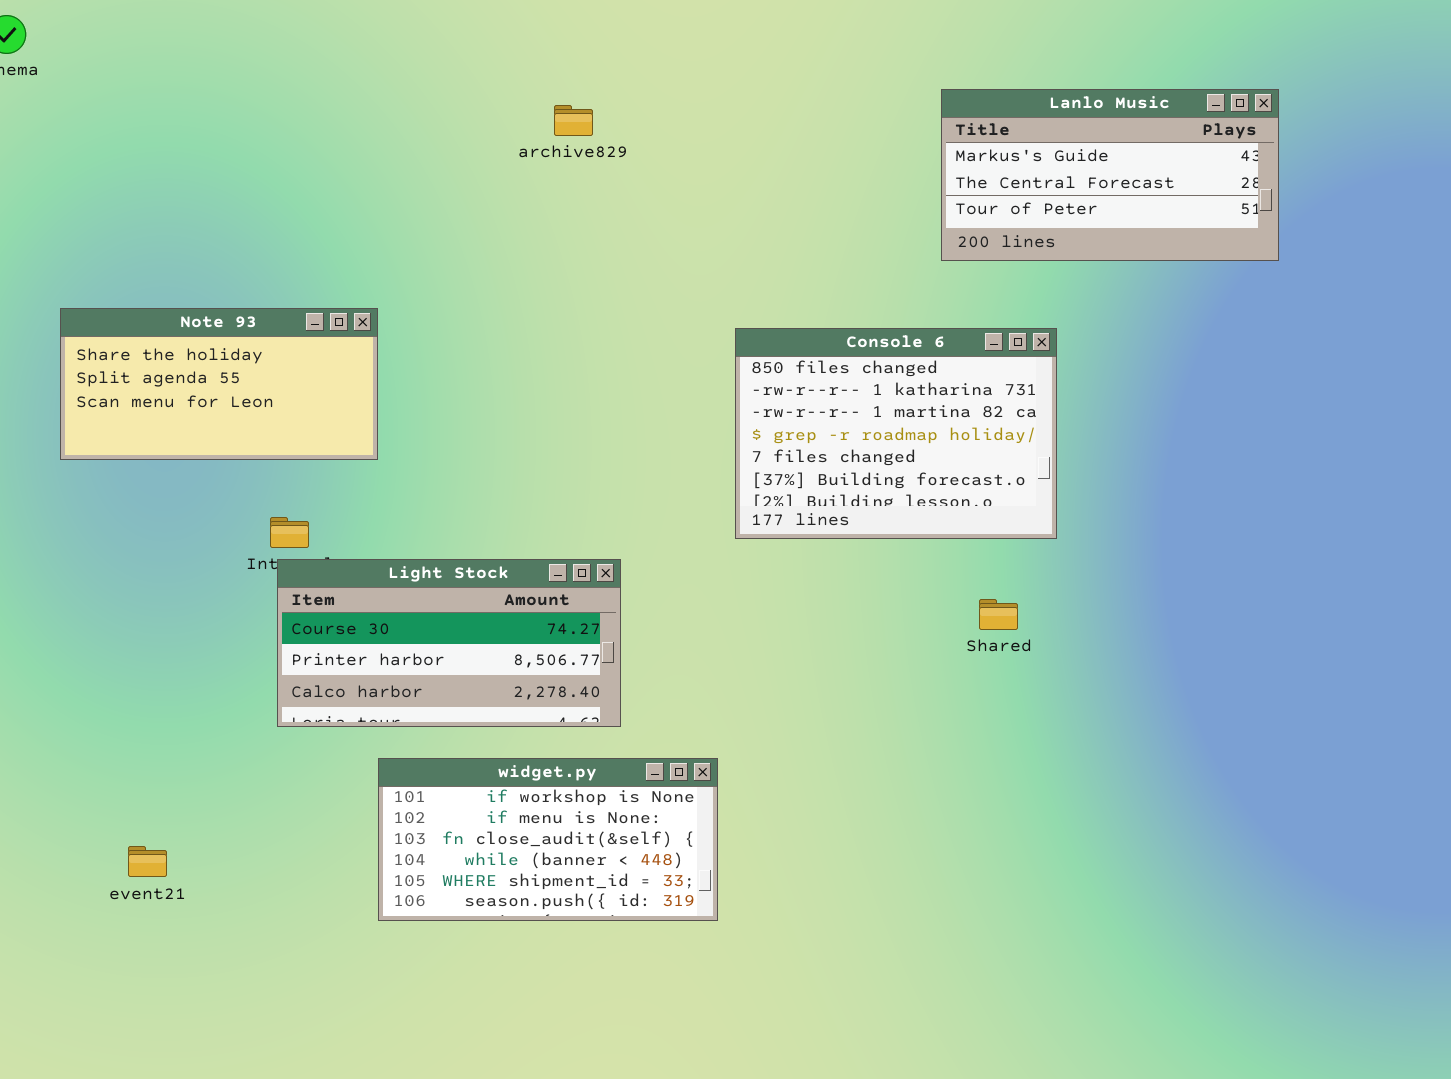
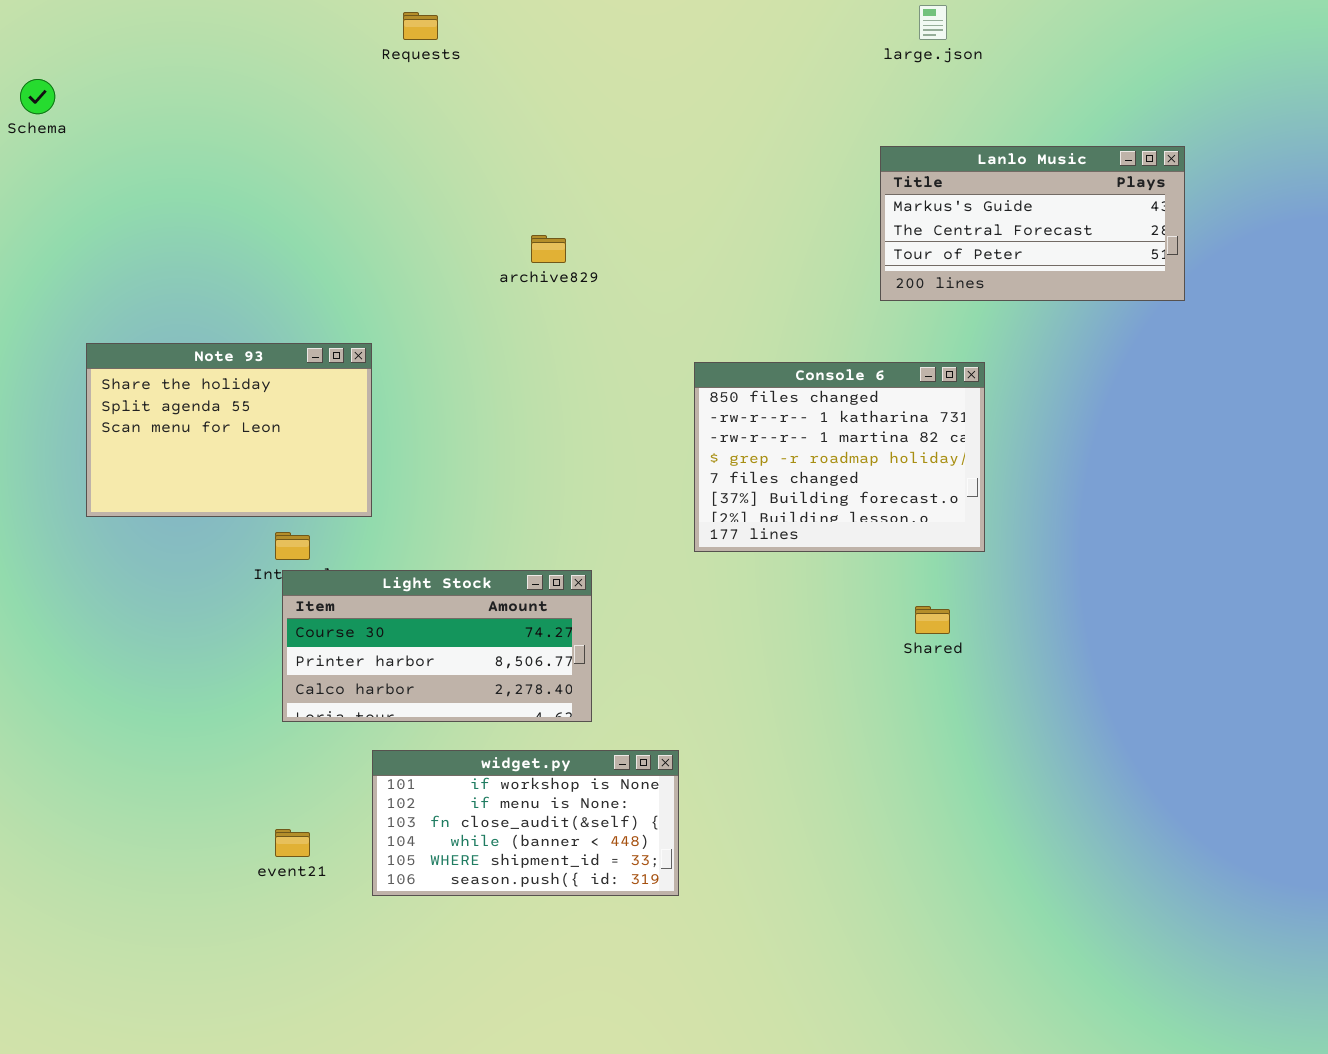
archive829: [554,105,593,136] -> [531,235,566,263], moved
Note 93: [60,308,378,460] -> [86,343,372,517], resized
event21: [128,846,167,877] -> [275,829,310,857], moved

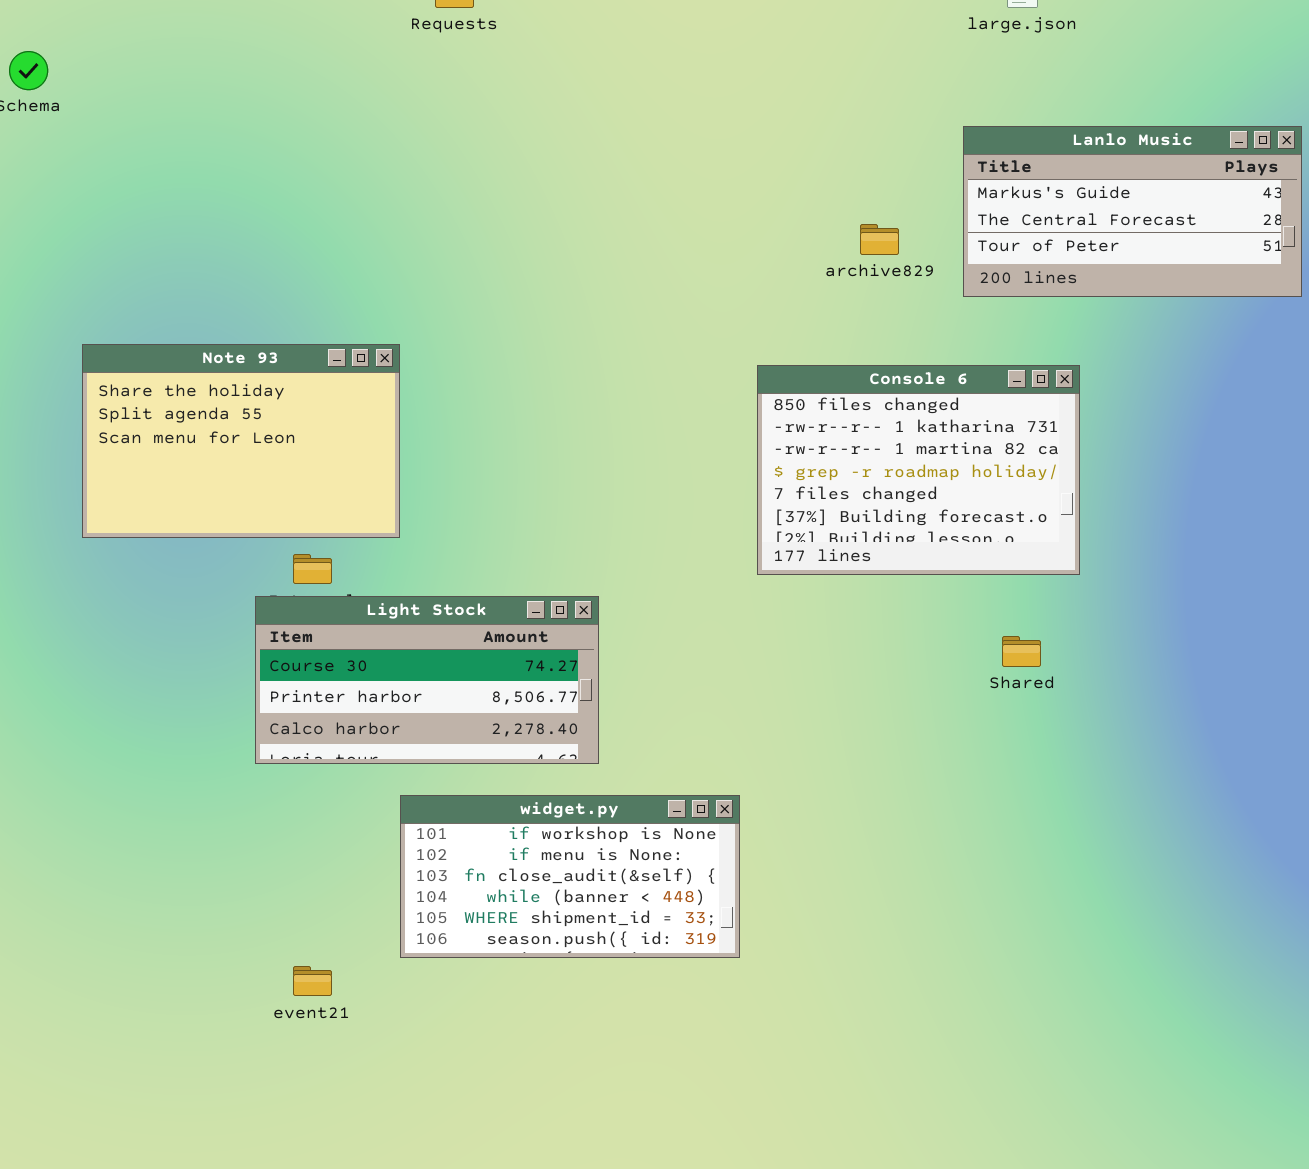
archive829: [531,235,566,263] -> [860,224,899,255], moved
Light Stock: [282,570,592,722] -> [255,596,599,764], moved
event21: [275,829,310,857] -> [293,966,332,996], moved

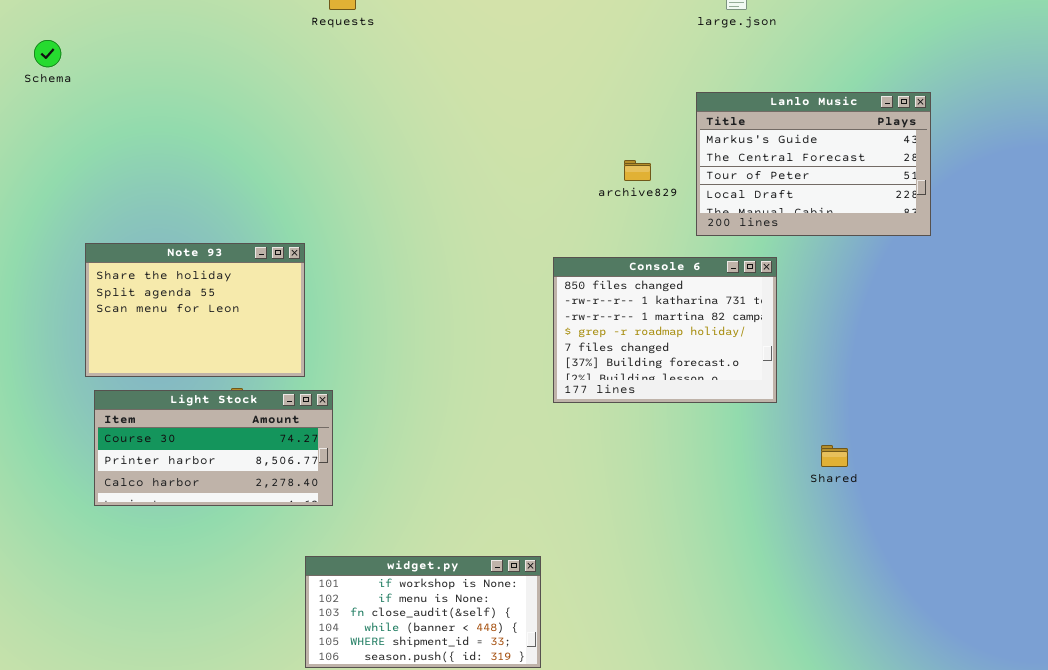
Lanlo Music: [963,126,1302,297] -> [696,92,931,236], resized
Light Stock: [255,596,599,764] -> [94,390,333,506], moved
Shared: [1002,636,1041,667] -> [821,445,848,467], moved

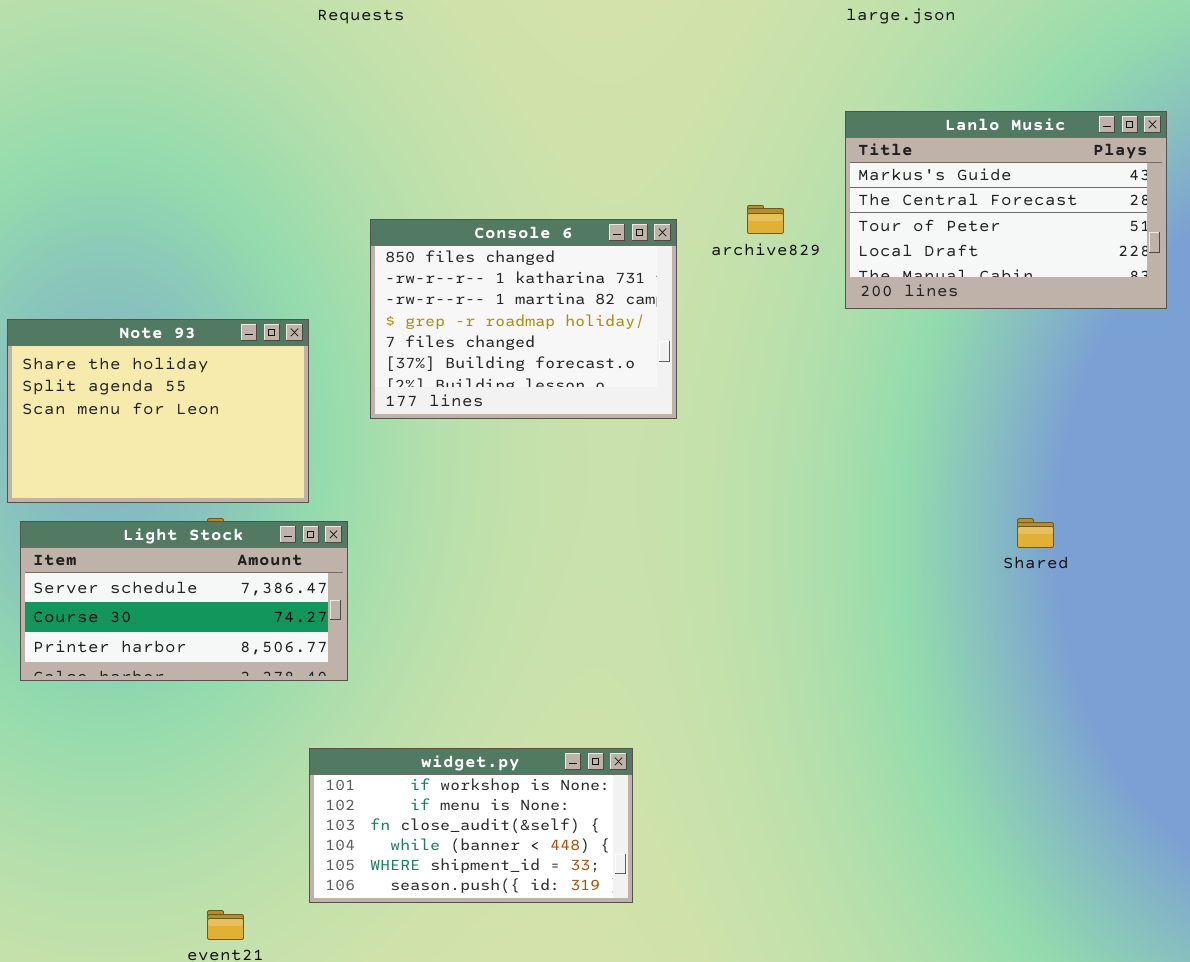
Console 6: [553,257,777,403] -> [370,219,677,419], moved
Light Stock: [94,390,333,506] -> [20,521,348,681], scrolled up 1 row
Shared: [821,445,848,467] -> [1017,518,1054,548], moved

